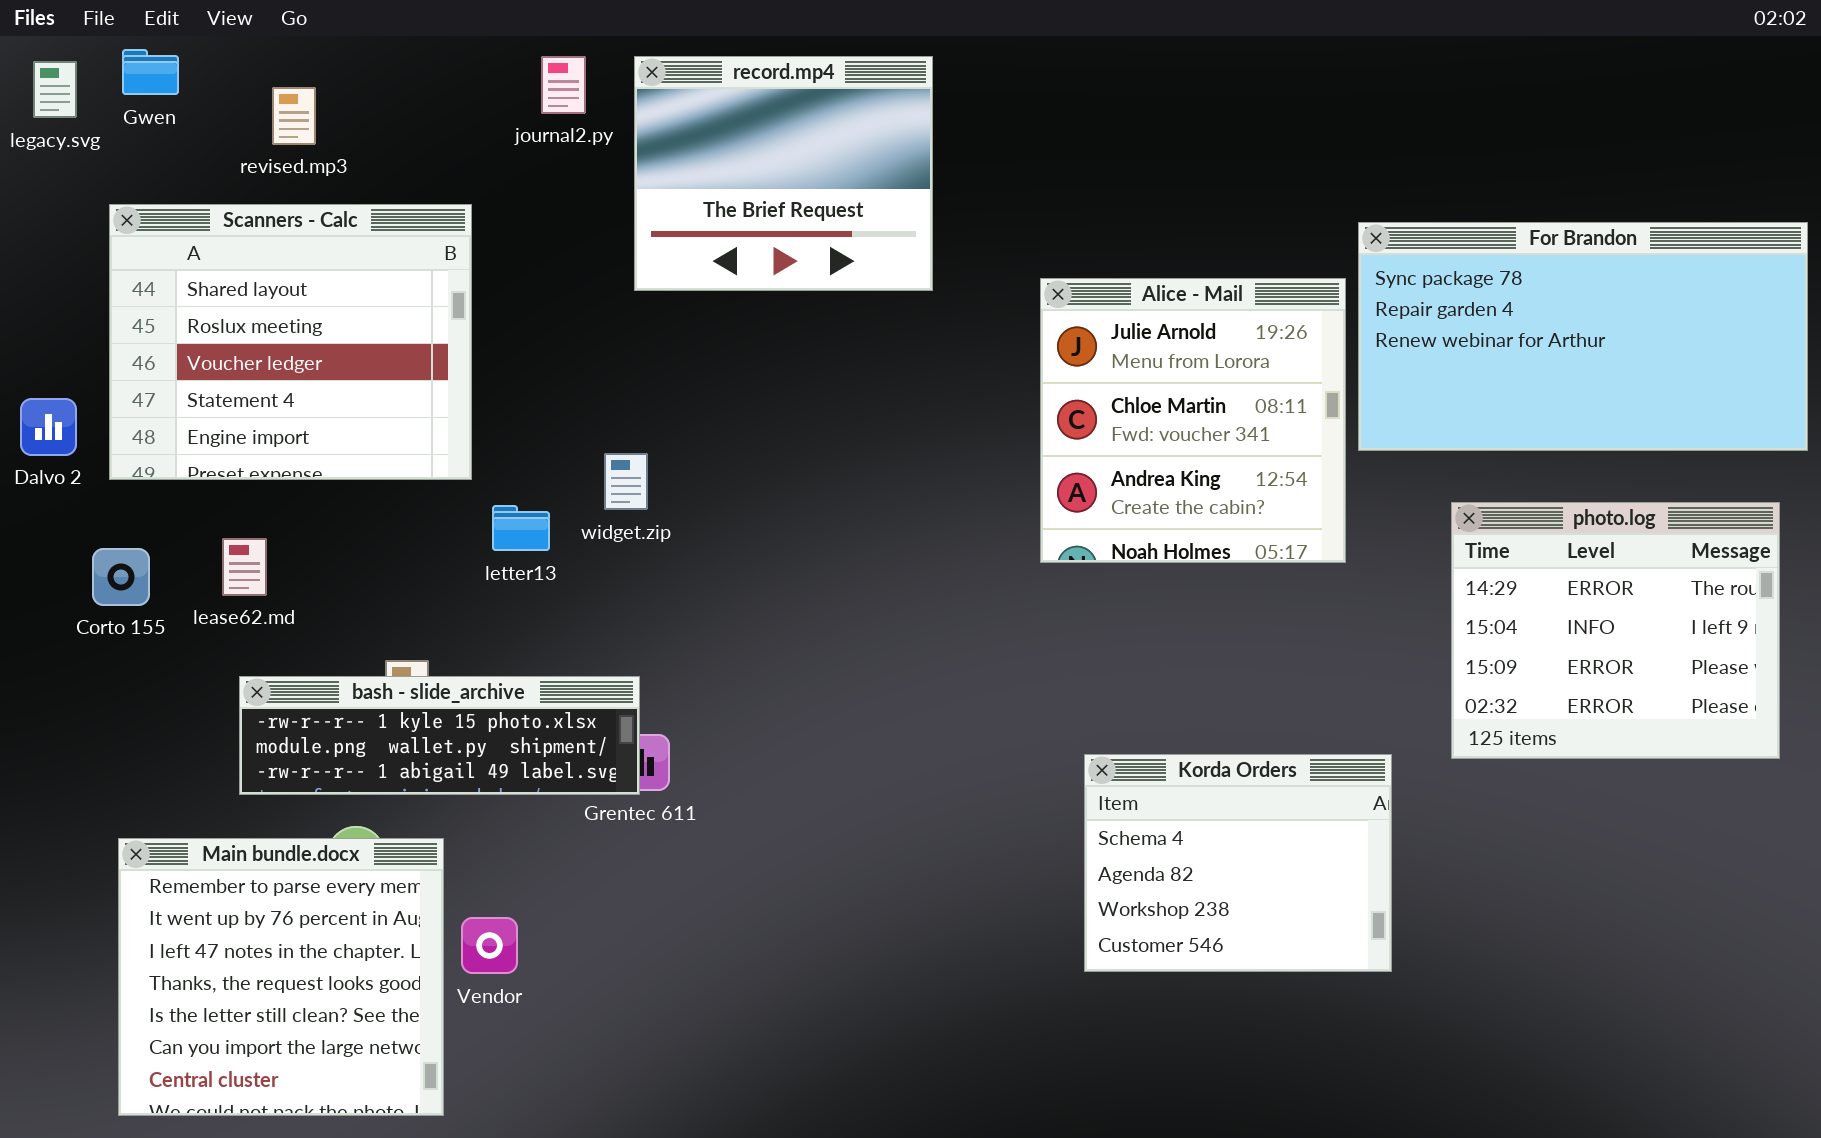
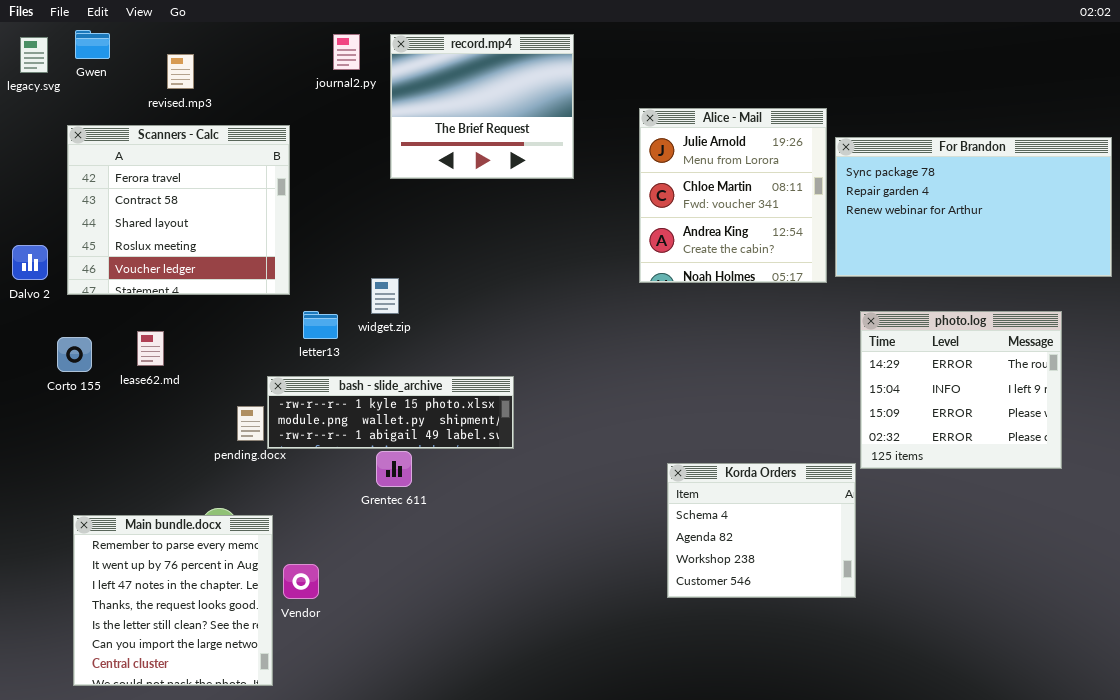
Scanners - Calc: [109,204,472,480] -> [67,125,290,295], scrolled up 2 rows
Alice - Mail: [1040,278,1346,563] -> [639,108,827,283], moved
photo.log: [1451,502,1780,759] -> [860,311,1062,469], moved
bash - slide_archive: [239,676,640,795] -> [267,376,514,449], moved

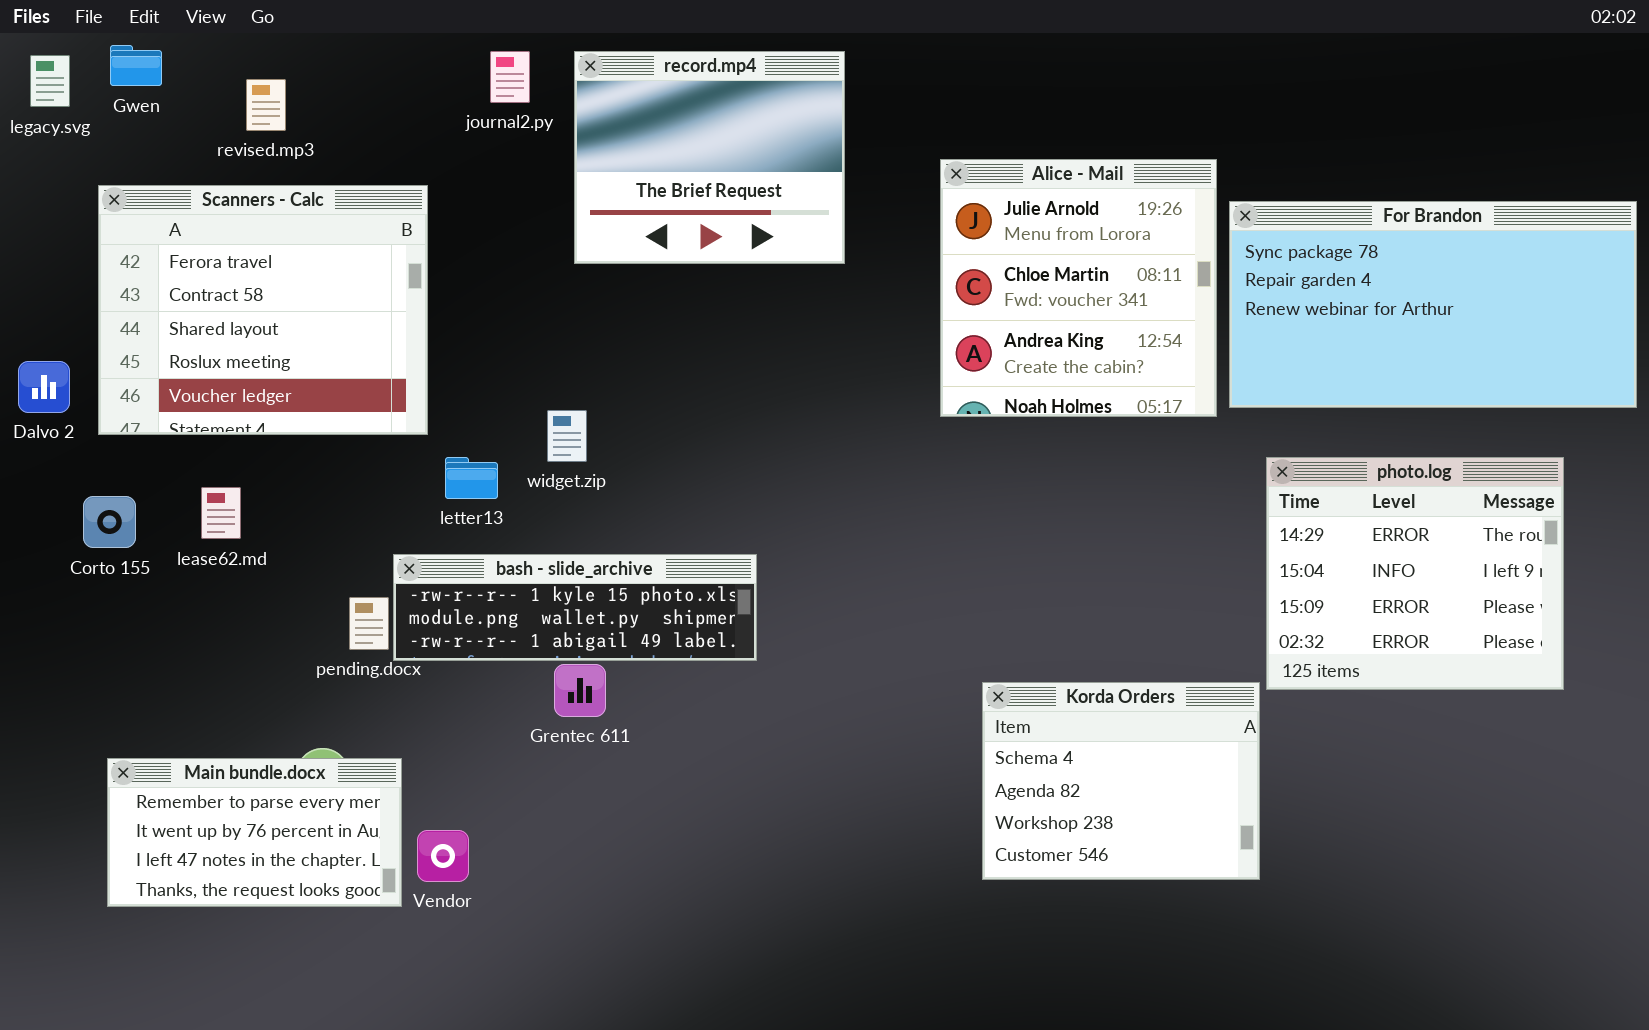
Main bundle.docx: [73,515,273,686] -> [107,758,402,907], resized

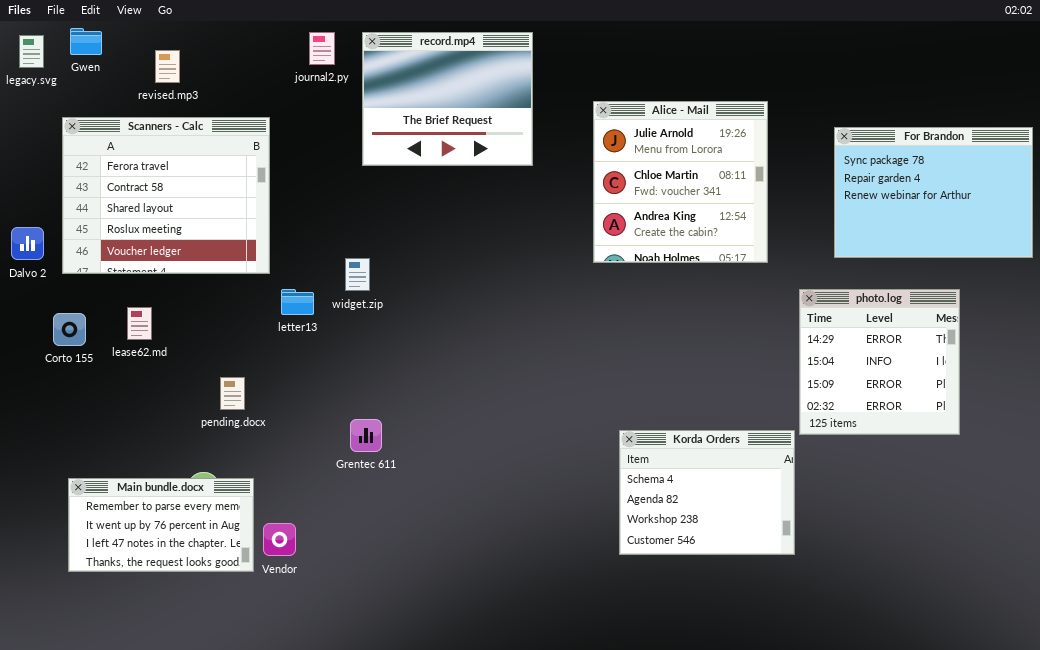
For Brandon: [1229,201,1637,408] -> [834,127,1033,258], resized
photo.log: [1266,457,1564,690] -> [799,289,960,435], resized
bash - slide_archive: [393,554,757,661] -> none, closed

